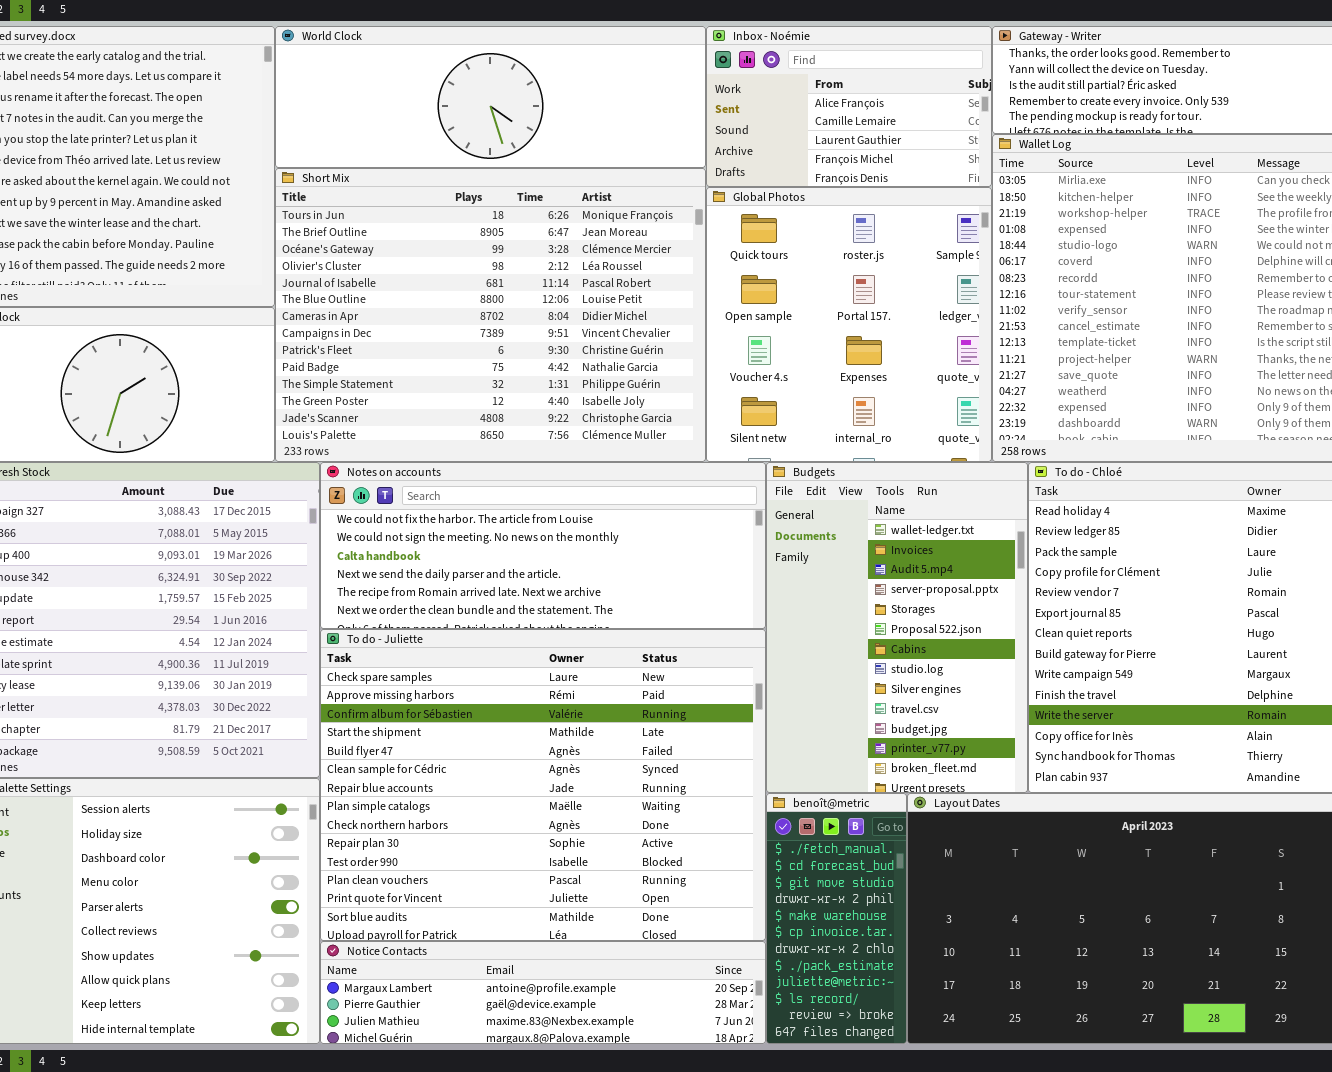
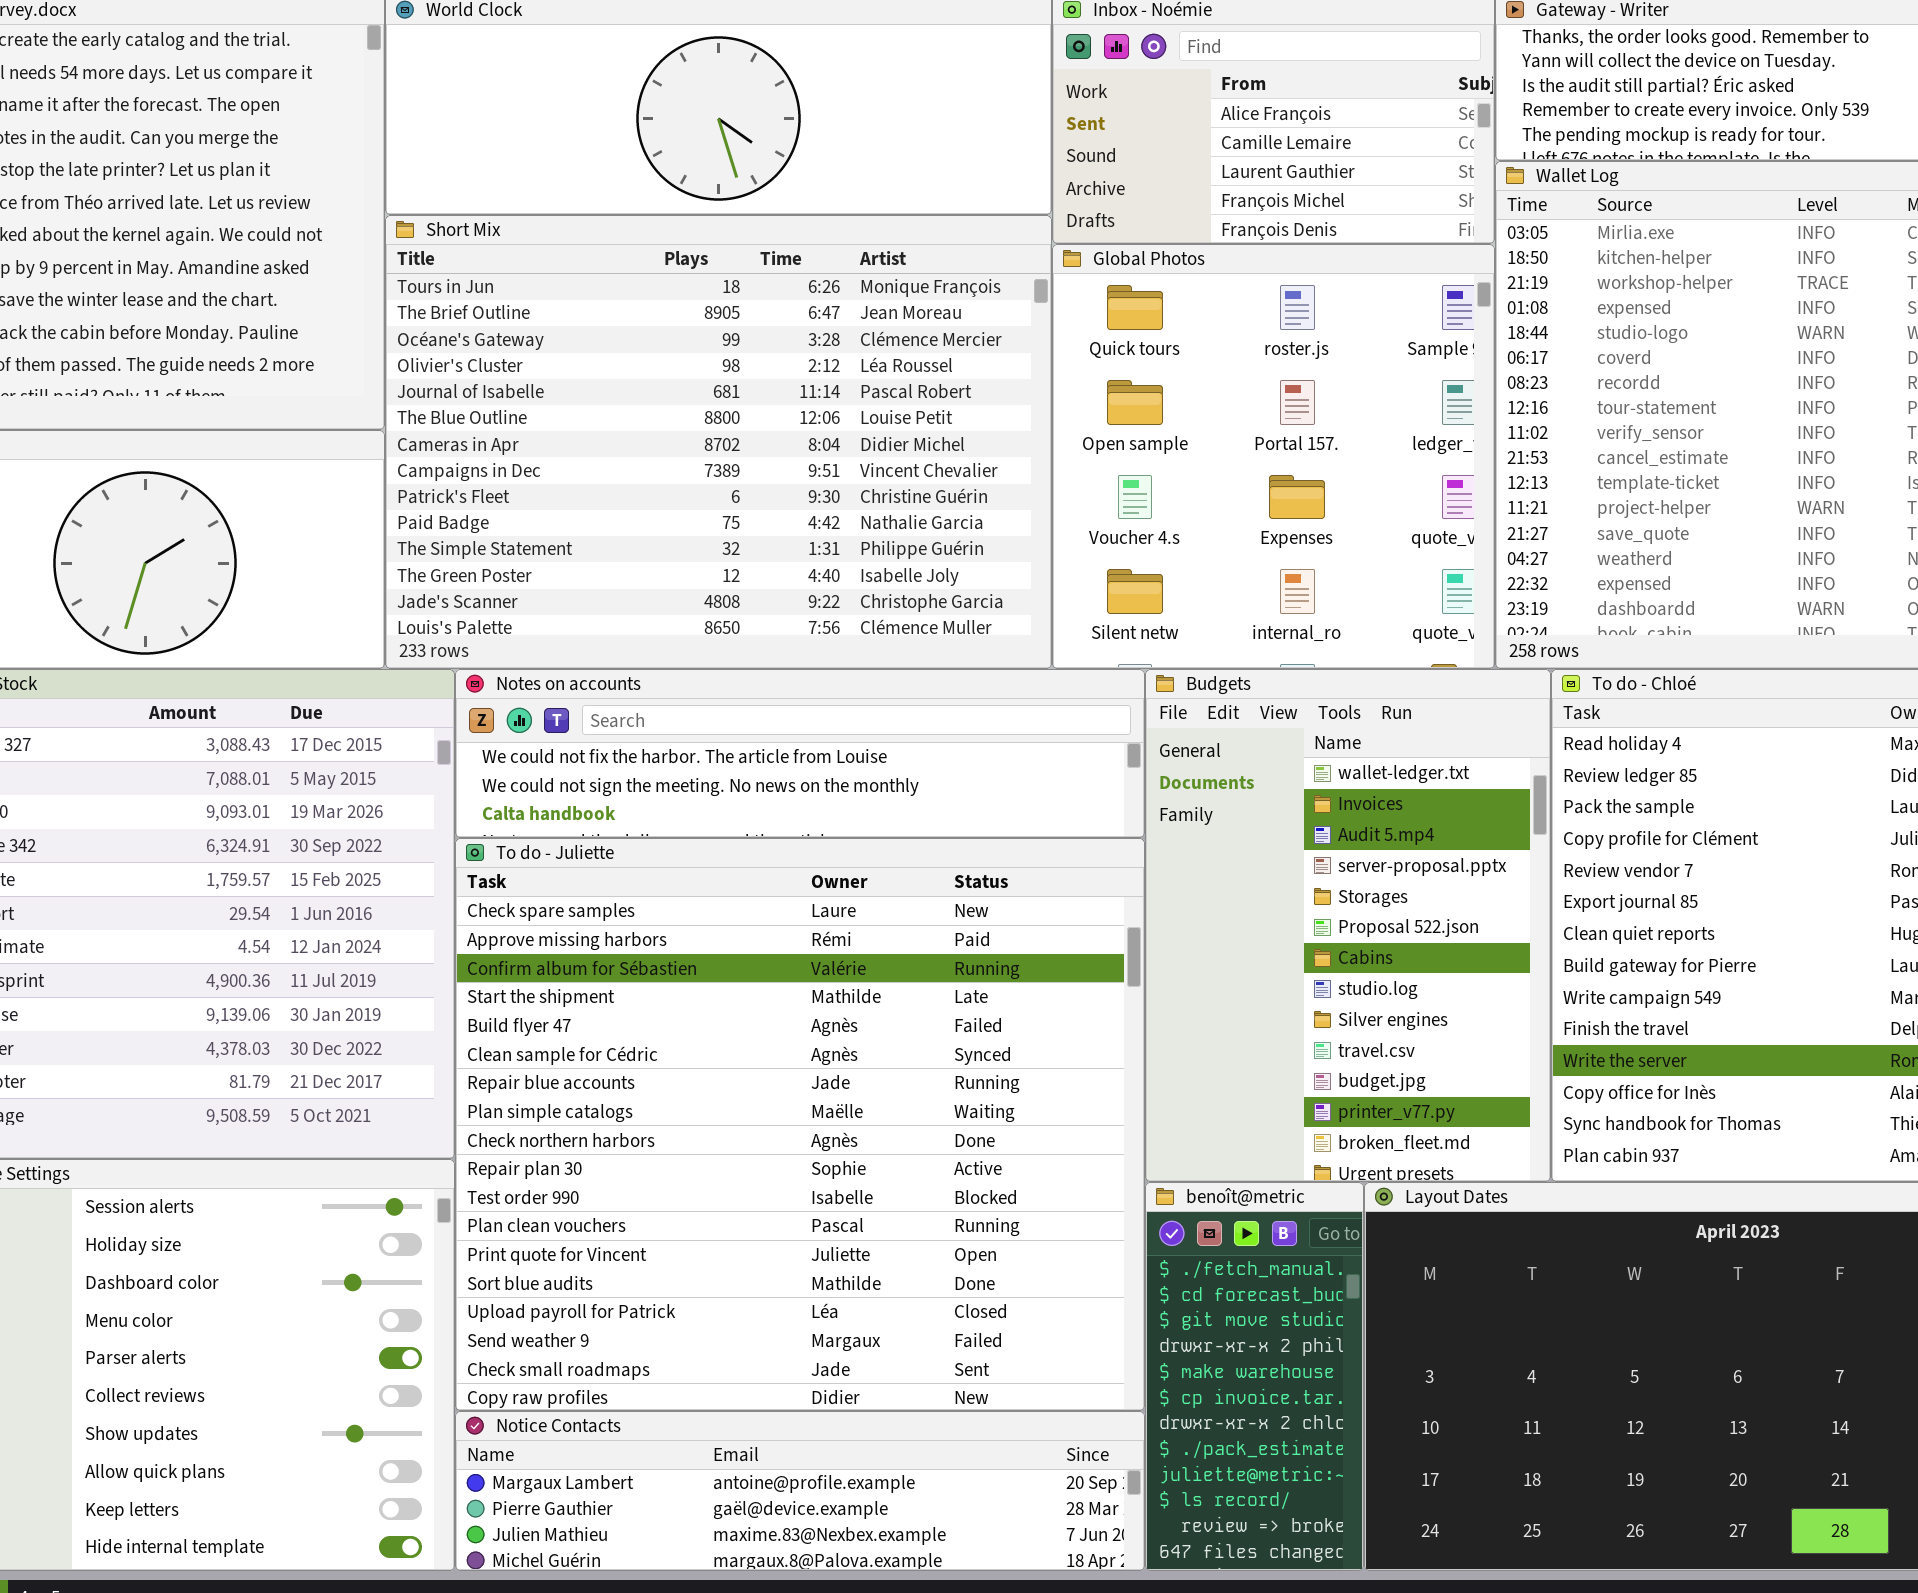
Notes on accounts: [320,462,766,629] -> [455,669,1145,838], resized
To do - Juliette: [320,629,766,941] -> [455,838,1145,1411], resized

